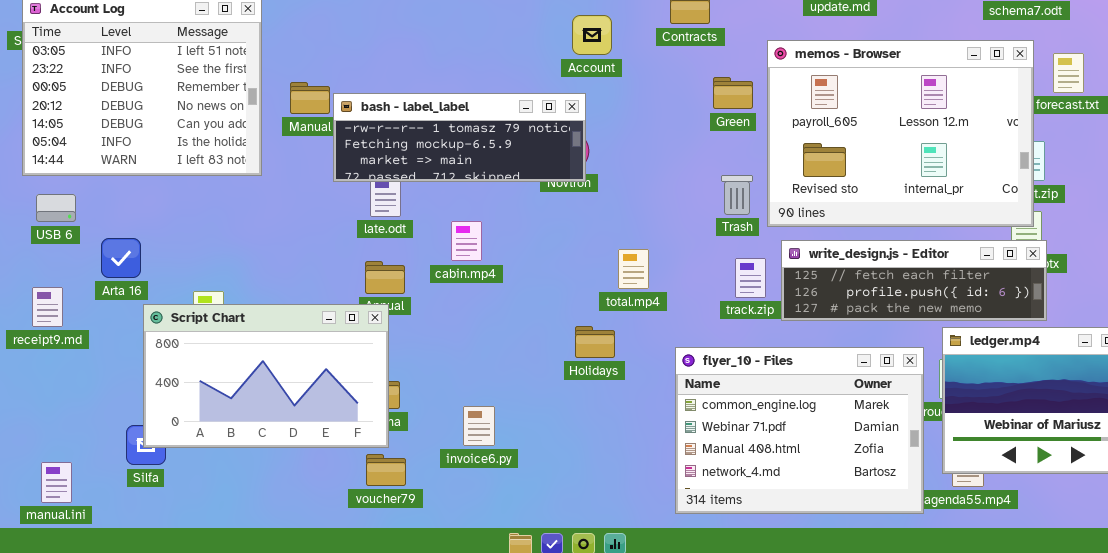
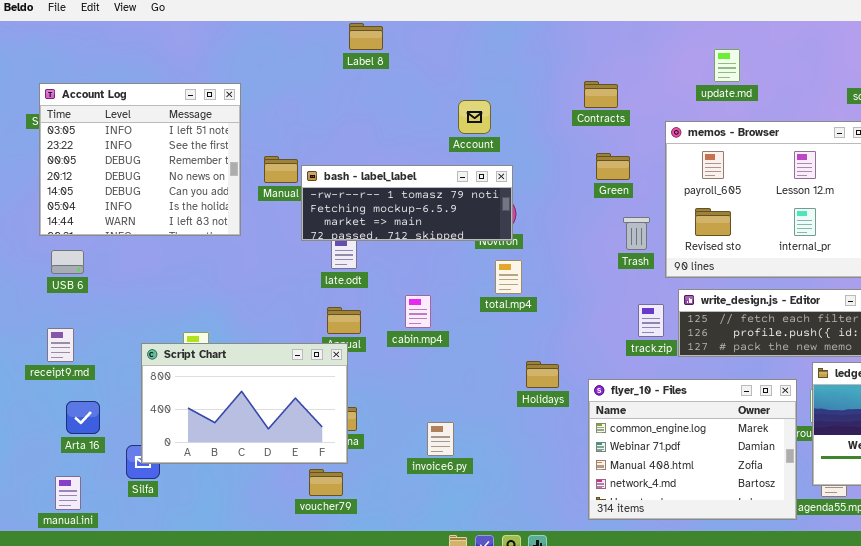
Account: [572,15,612,55] -> [458,100,491,134], moved
Green: [713,77,753,109] -> [596,153,630,180], moved
Trash: [721,175,753,215] -> [623,217,650,250], moved
cabin.mp4: [451,221,482,261] -> [405,295,431,328], moved
Arta 16: [101,238,141,278] -> [66,401,100,434], moved
total.mp4: [618,249,649,289] -> [495,260,522,294], moved
Holidays: [575,326,615,358] -> [526,361,559,388], moved
invoice6.py: [463,406,495,446] -> [427,422,454,456], moved
voucher79: [366,454,406,486] -> [309,469,343,496], moved

